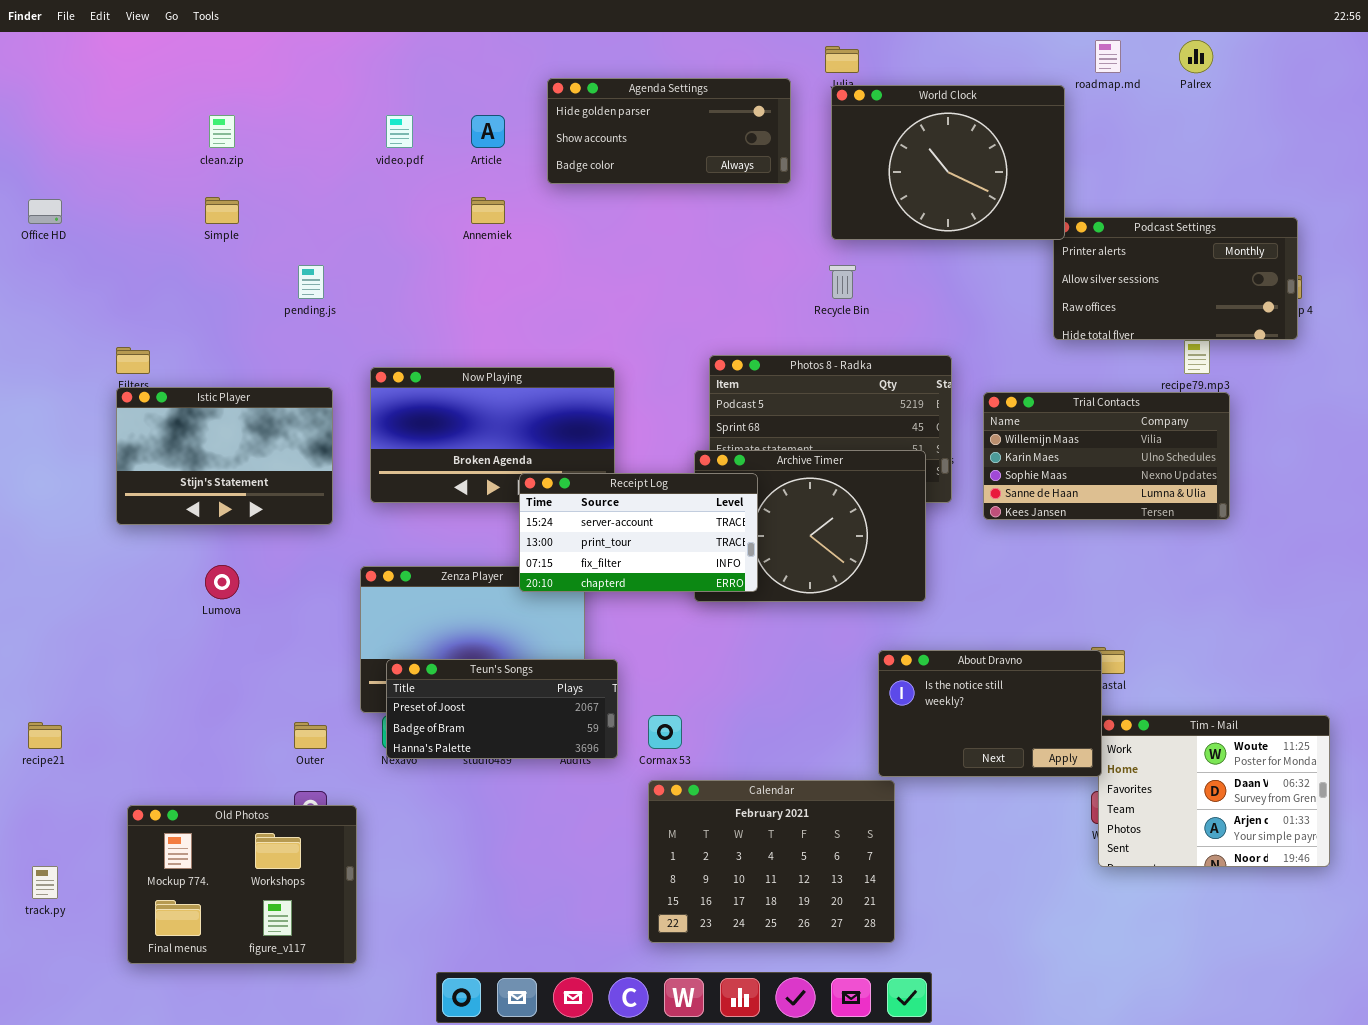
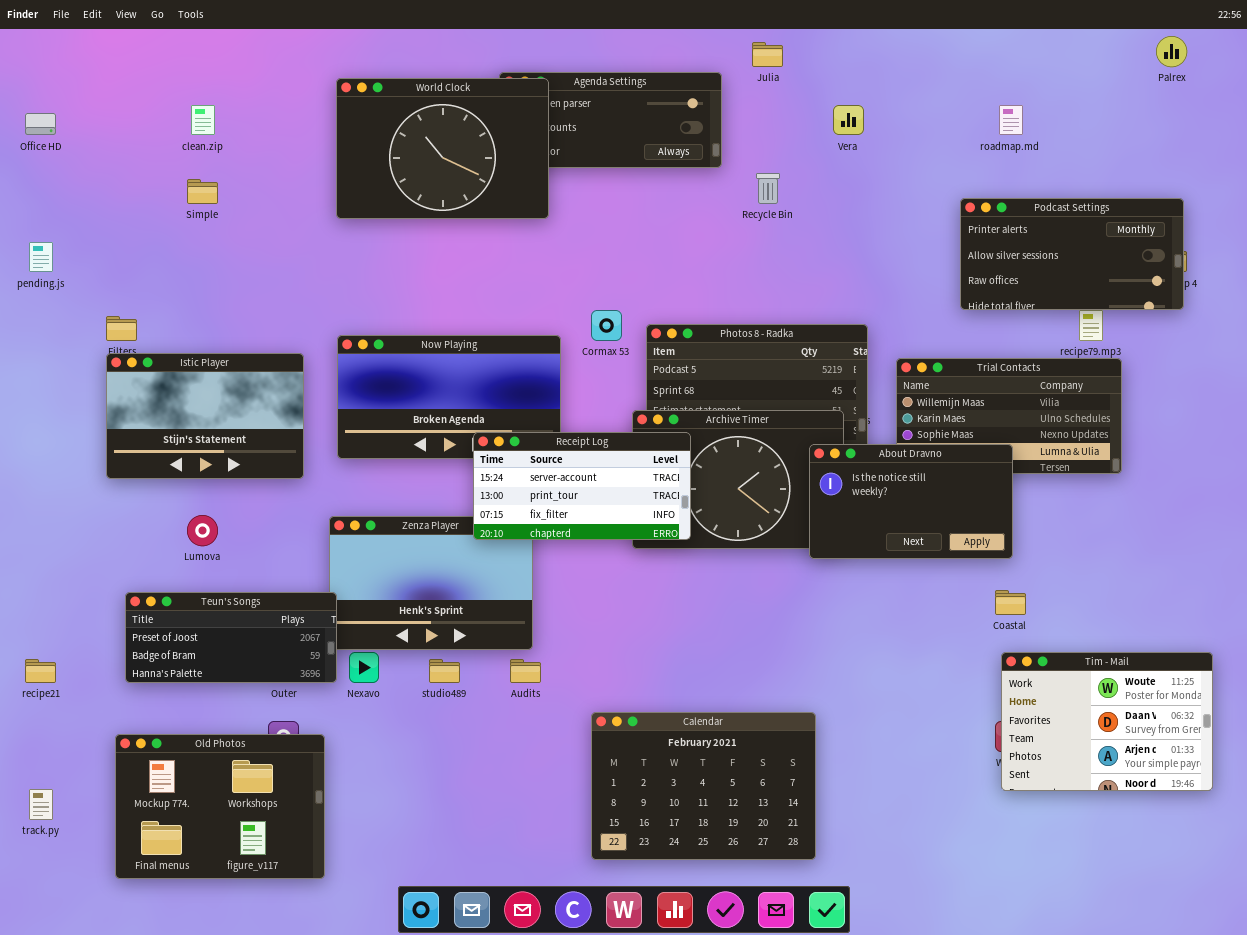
roadmap.md: [1095,40,1121,73] -> [999,105,1023,135], moved
Palrex: [1179,40,1213,73] -> [1156,36,1187,67], moved
World Clock: [831,85,1065,240] -> [336,78,549,219], moved
Office HD: [28,199,62,224] -> [25,113,56,135], moved
pending.js: [298,265,324,299] -> [29,242,53,272], moved
Recycle Bin: [829,265,856,299] -> [756,173,780,204], moved
About Dravno: [878,650,1102,777] -> [809,444,1013,559], moved
Teun's Songs: [386,659,618,759] -> [125,592,337,683], moved
Cormax 53: [648,715,682,749] -> [591,310,622,341], moved

